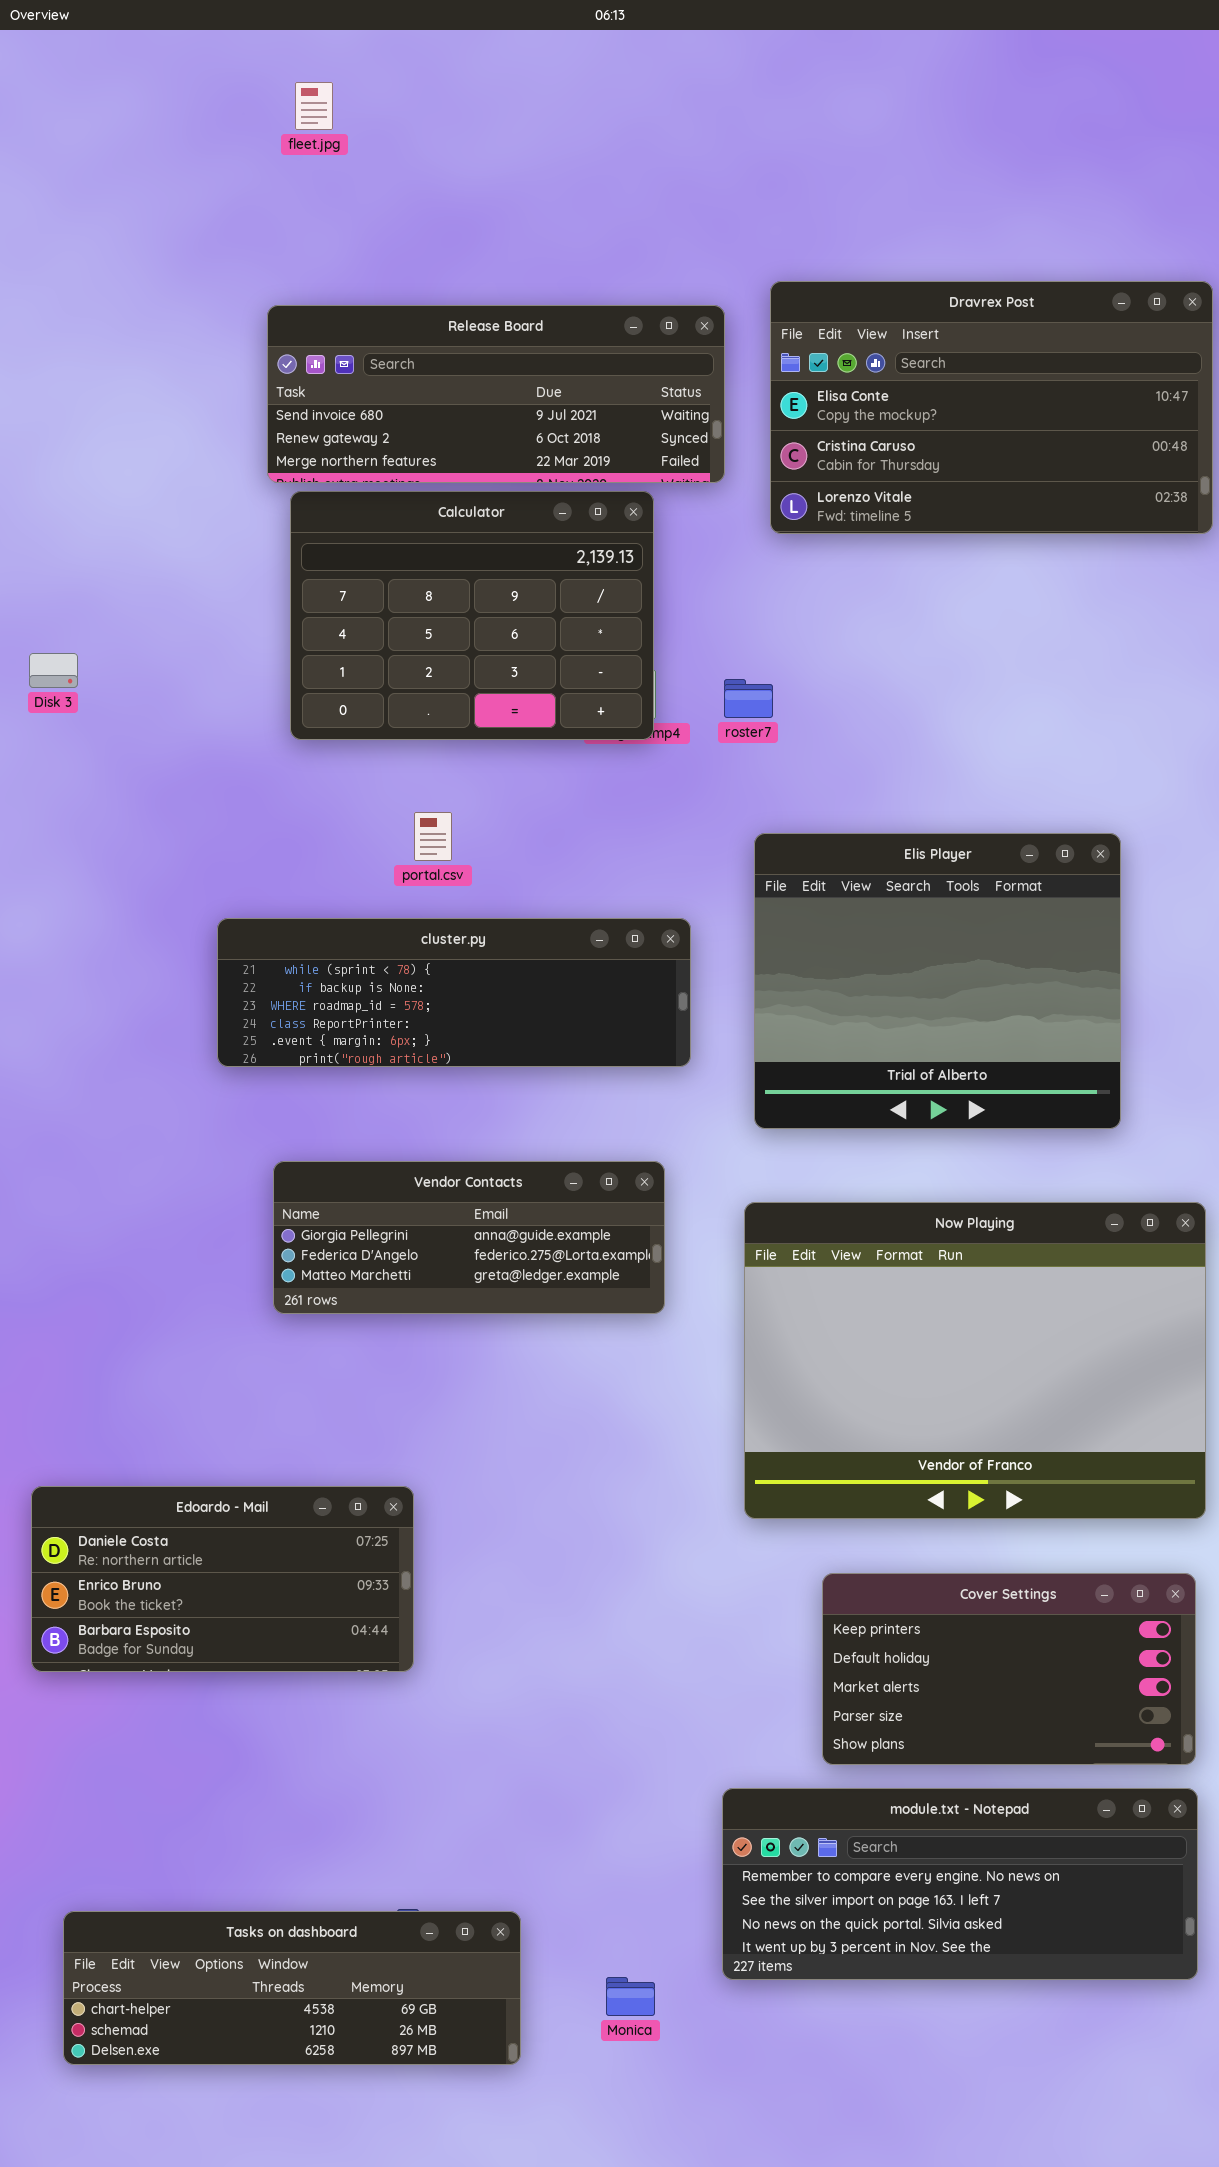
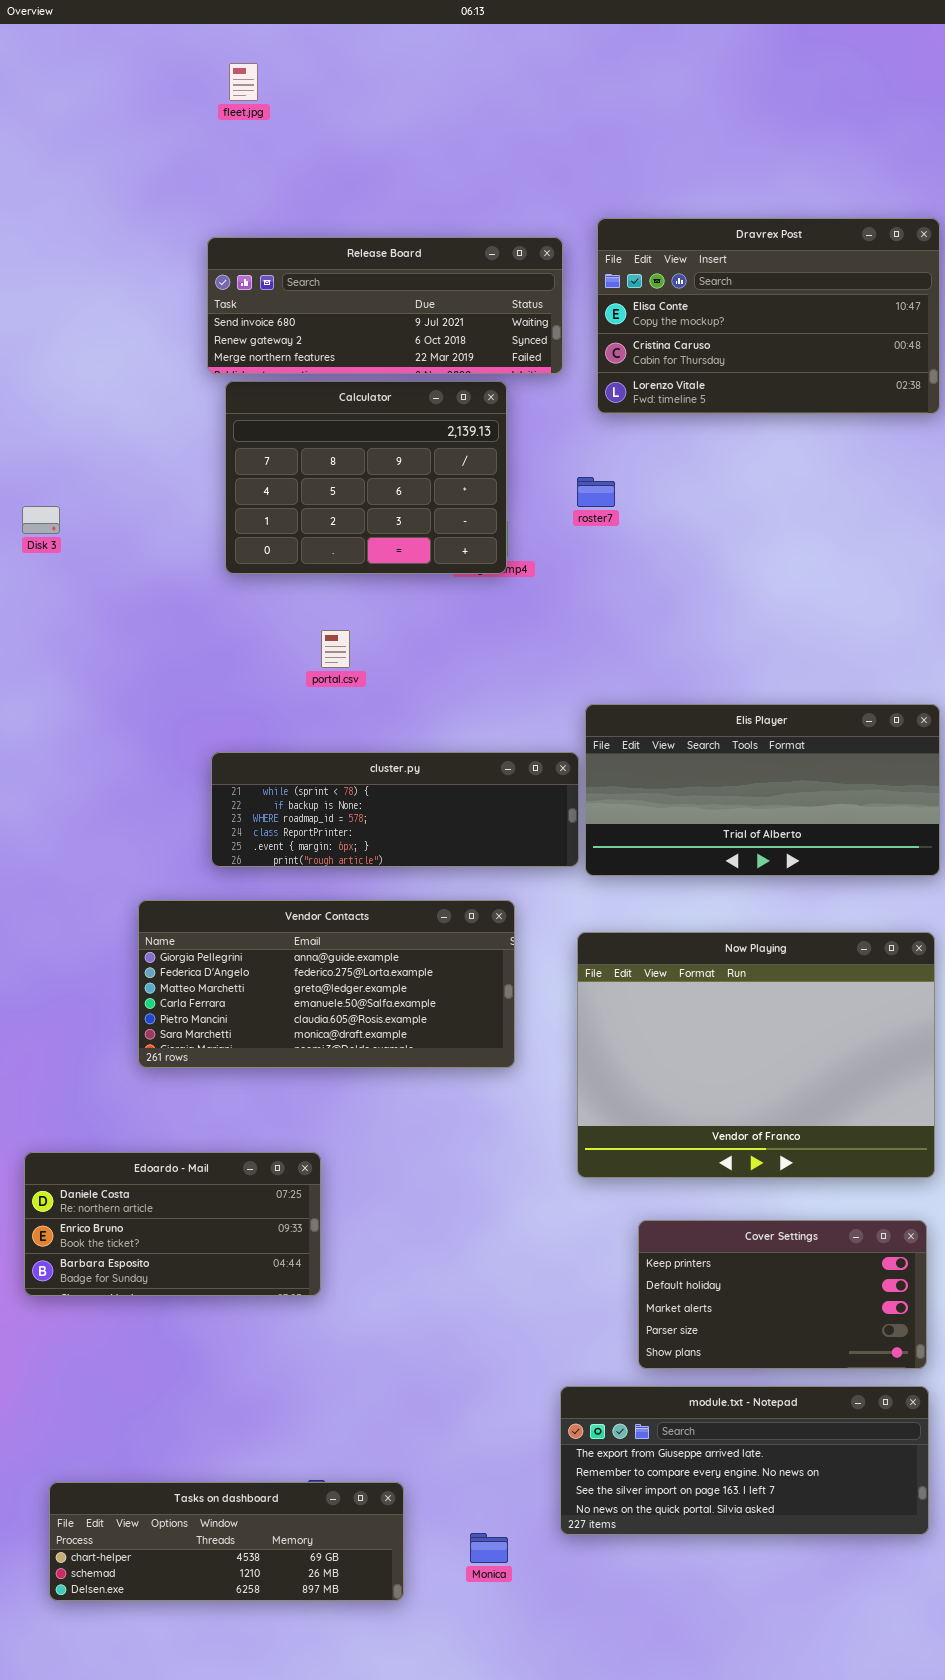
roster7: [724,679,773,718] -> [577,477,615,507], moved
Elis Player: [754,833,1121,1129] -> [585,704,940,876], resized
cluster.py: [217,918,691,1067] -> [211,752,579,867], moved
Vendor Contacts: [273,1161,665,1314] -> [138,900,515,1068], resized
module.txt - Notepad: [722,1788,1198,1980] -> [560,1386,929,1535], scrolled up 1 row

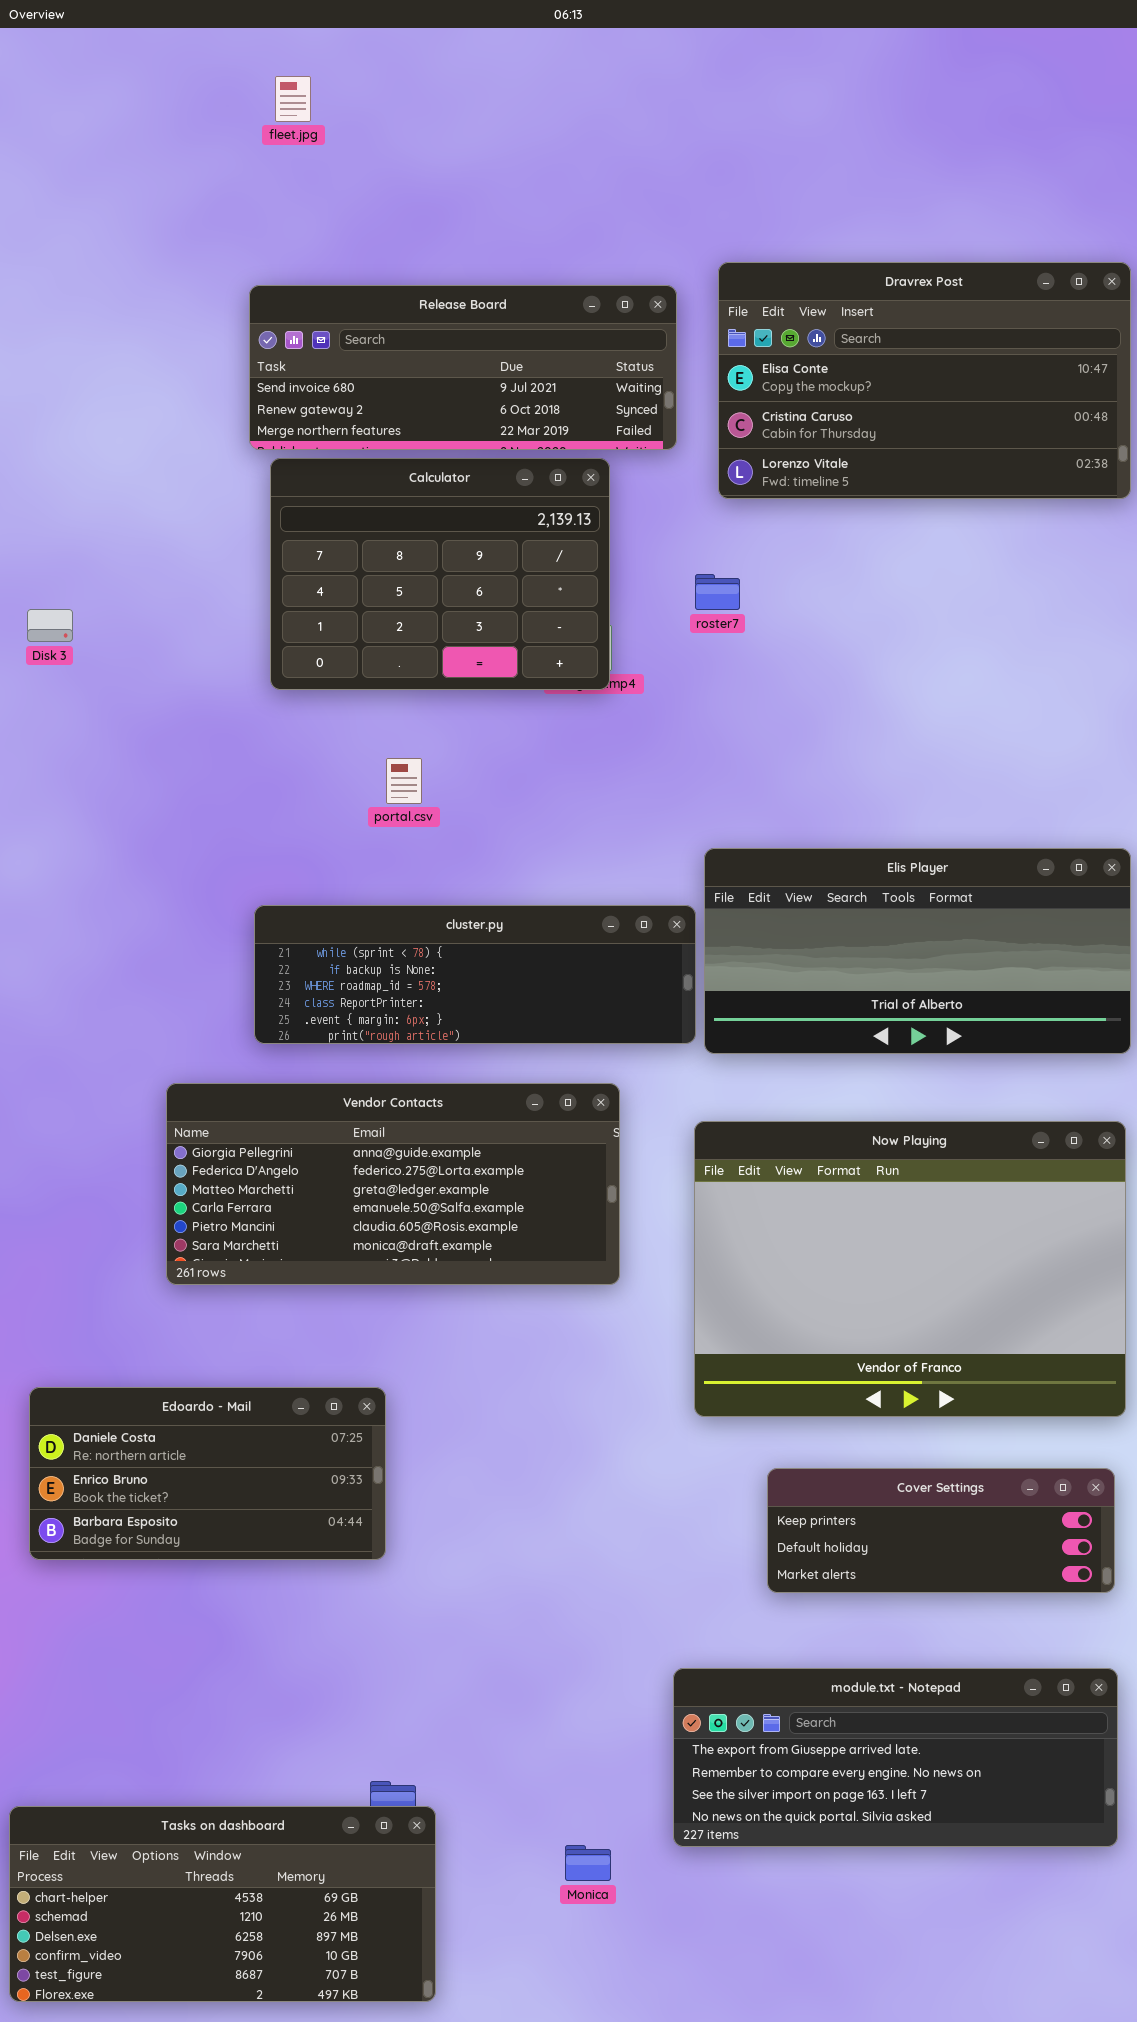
Cover Settings: [638,1220,927,1369] -> [767,1468,1115,1593], resized
Tasks on dashboard: [49,1482,404,1601] -> [9,1806,436,2002], moved, resized

